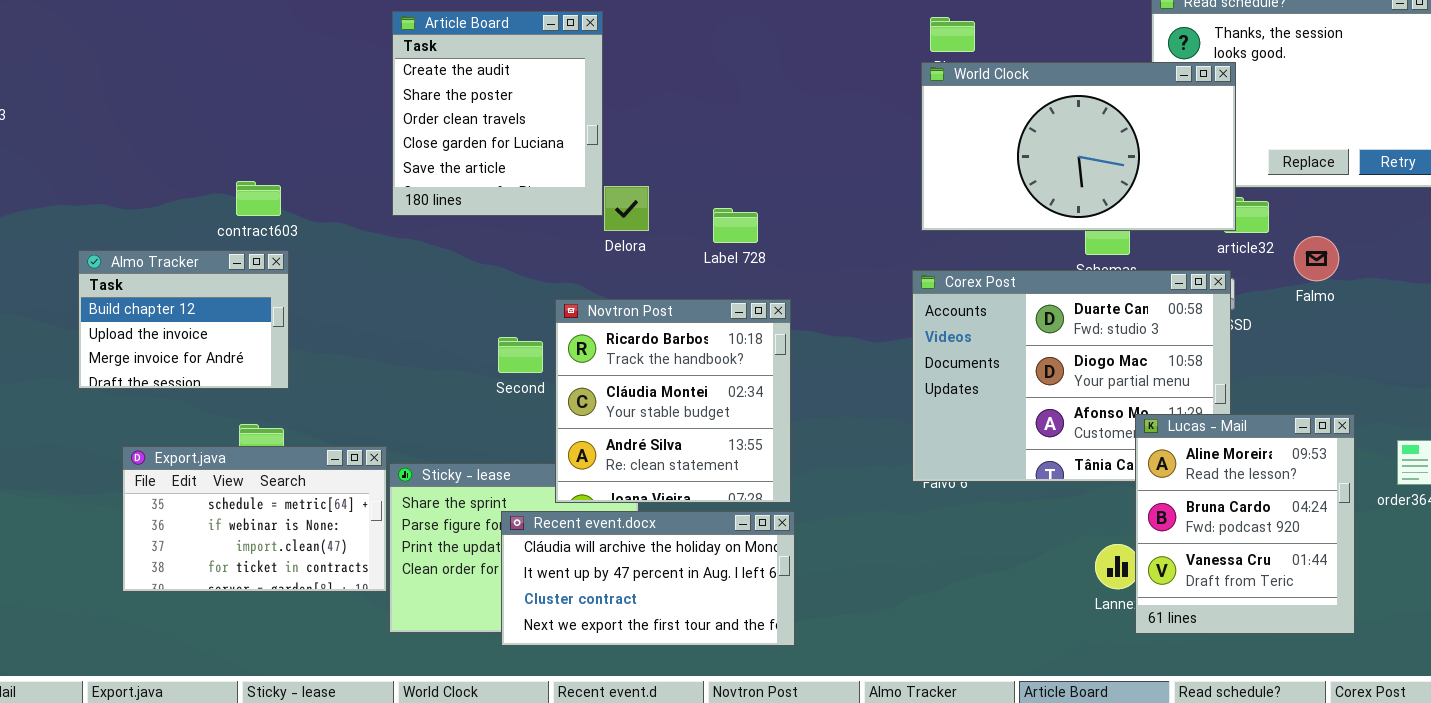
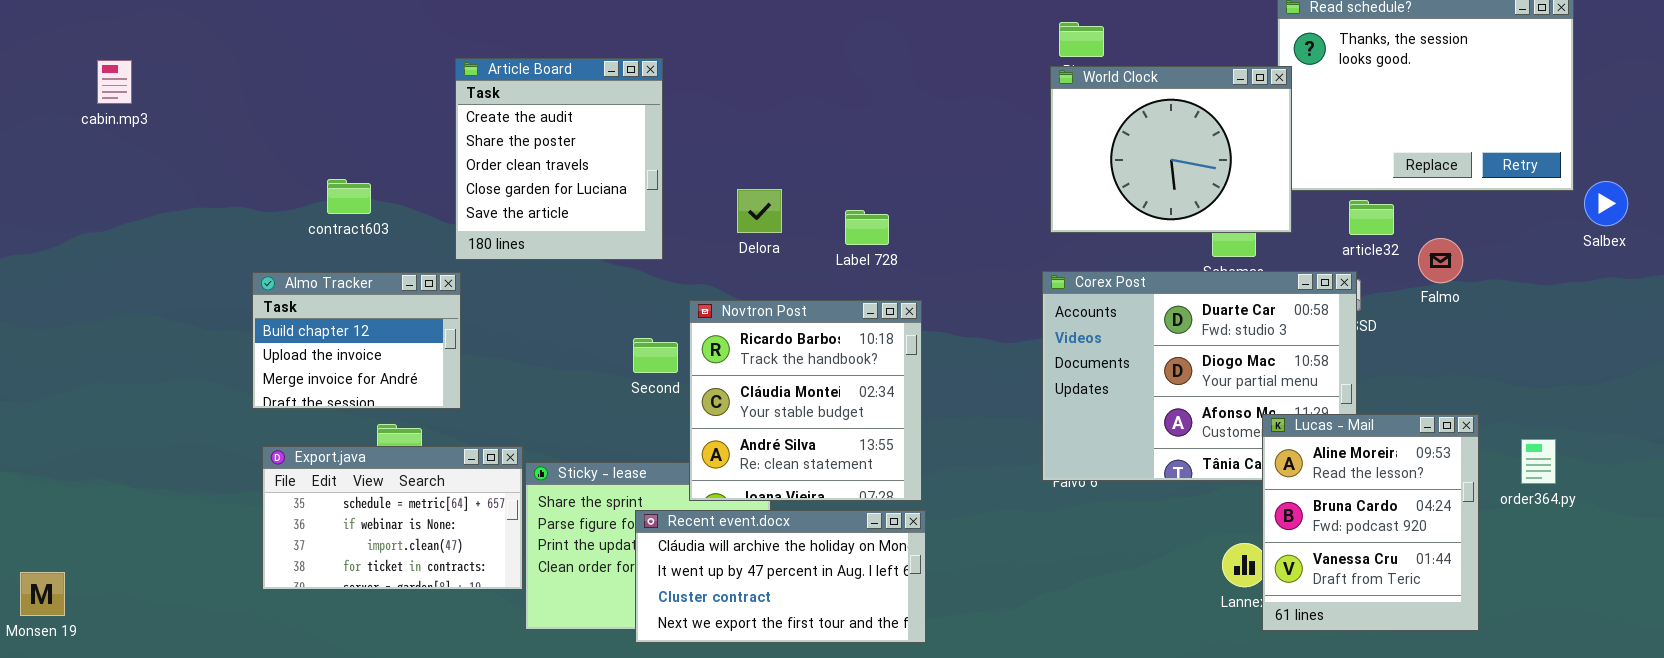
Article Board: [392,11,603,216] -> [455,58,663,260], moved
World Clock: [921,62,1236,231] -> [1050,66,1292,233], resized
contract603: [236,181,281,216] -> [327,179,371,214], moved
Almo Tracker: [78,250,289,389] -> [252,272,461,409], moved

